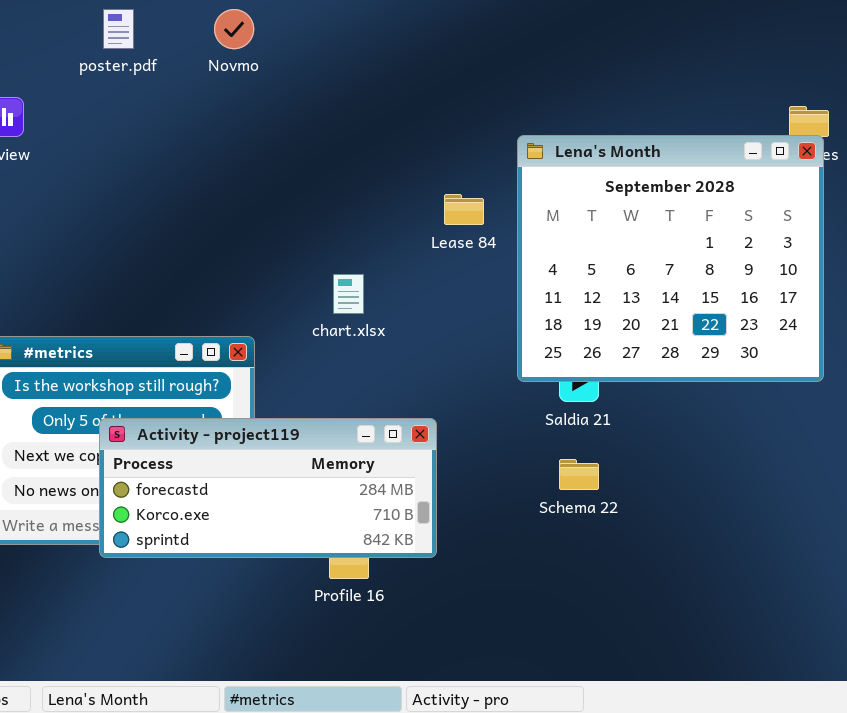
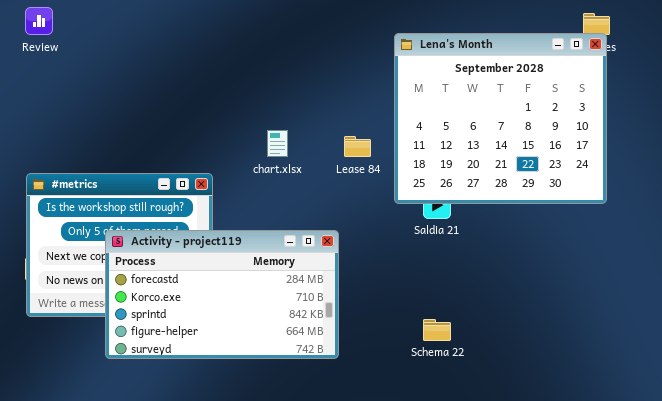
Lease 84: [444,194,484,225] -> [344,136,371,157], moved
Activity - project119: [99,418,437,558] -> [105,230,339,359], resized
Schema 22: [559,459,599,490] -> [423,319,451,341], moved

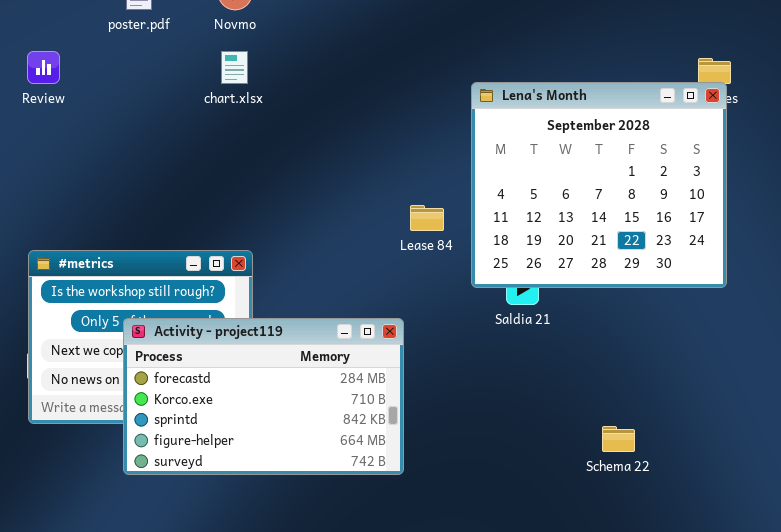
chart.xlsx: [267,130,288,157] -> [221,51,248,84], moved
Schema 22: [423,319,451,341] -> [602,426,635,452], moved

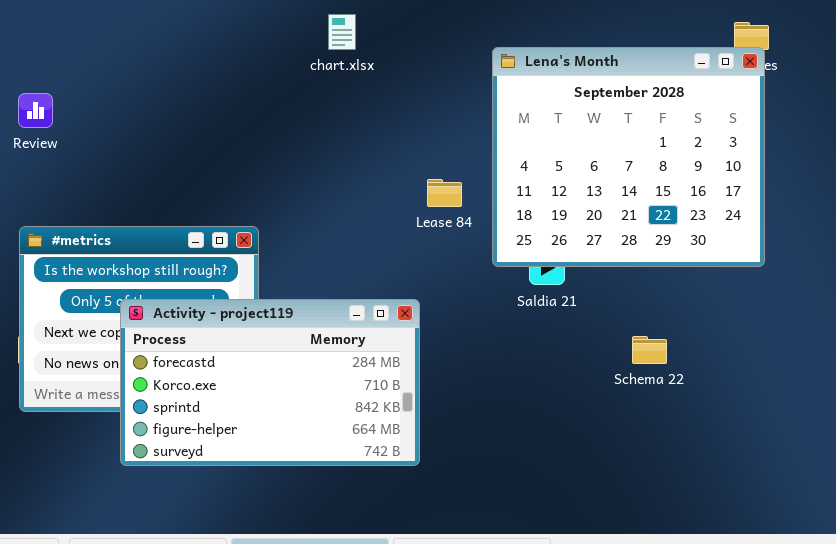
Review: [27,51,60,84] -> [18,93,53,128], moved
chart.xlsx: [221,51,248,84] -> [328,14,356,50], moved
Schema 22: [602,426,635,452] -> [632,336,667,364], moved

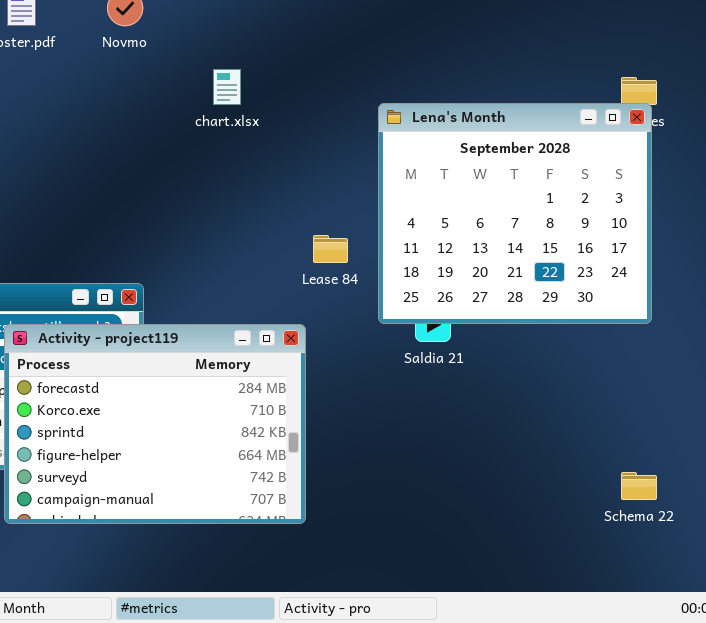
Activity - project119: [120,299,420,466] -> [4,324,306,524], resized
Schema 22: [632,336,667,364] -> [621,472,657,500], moved

